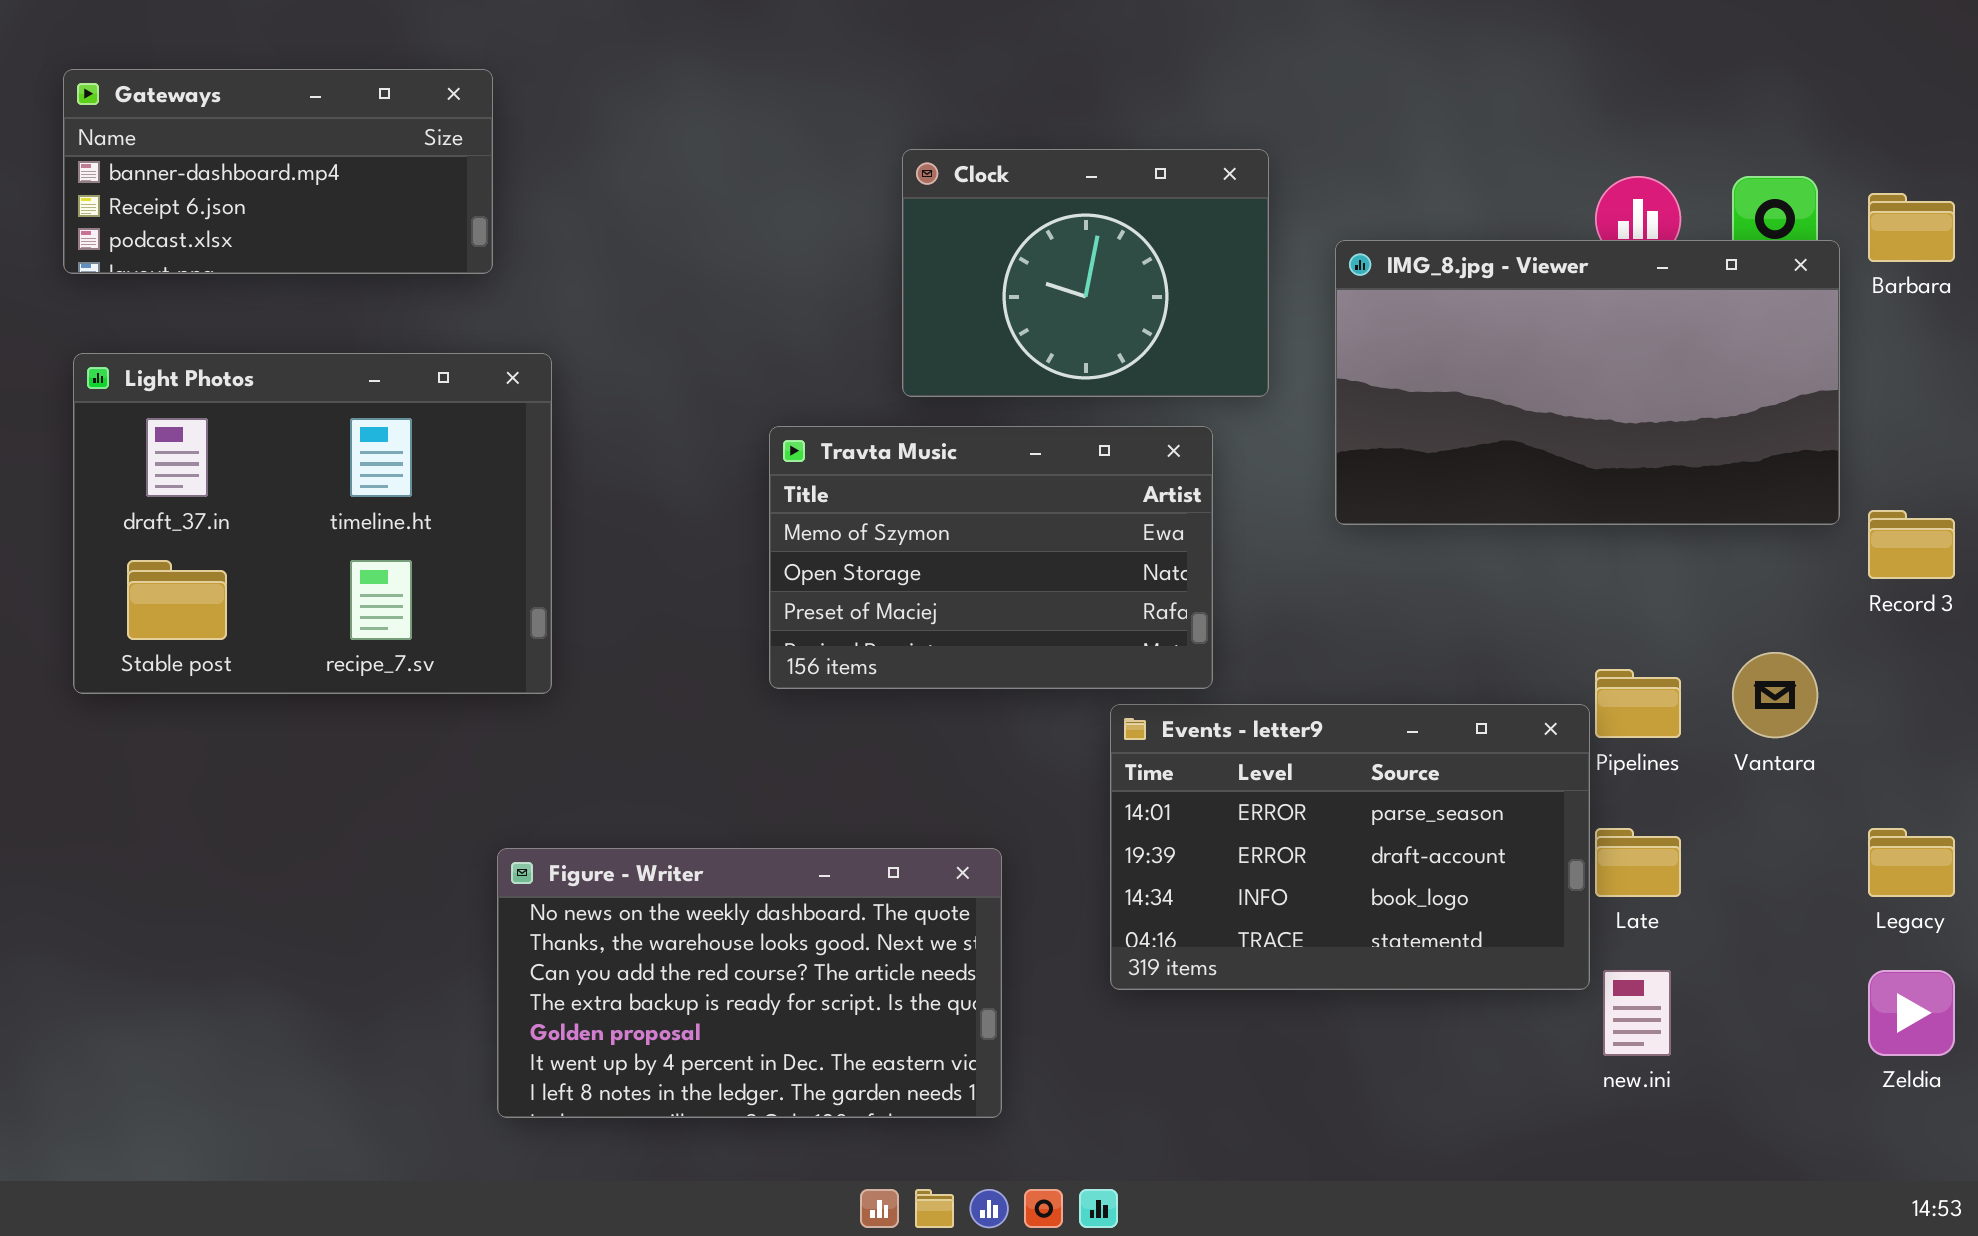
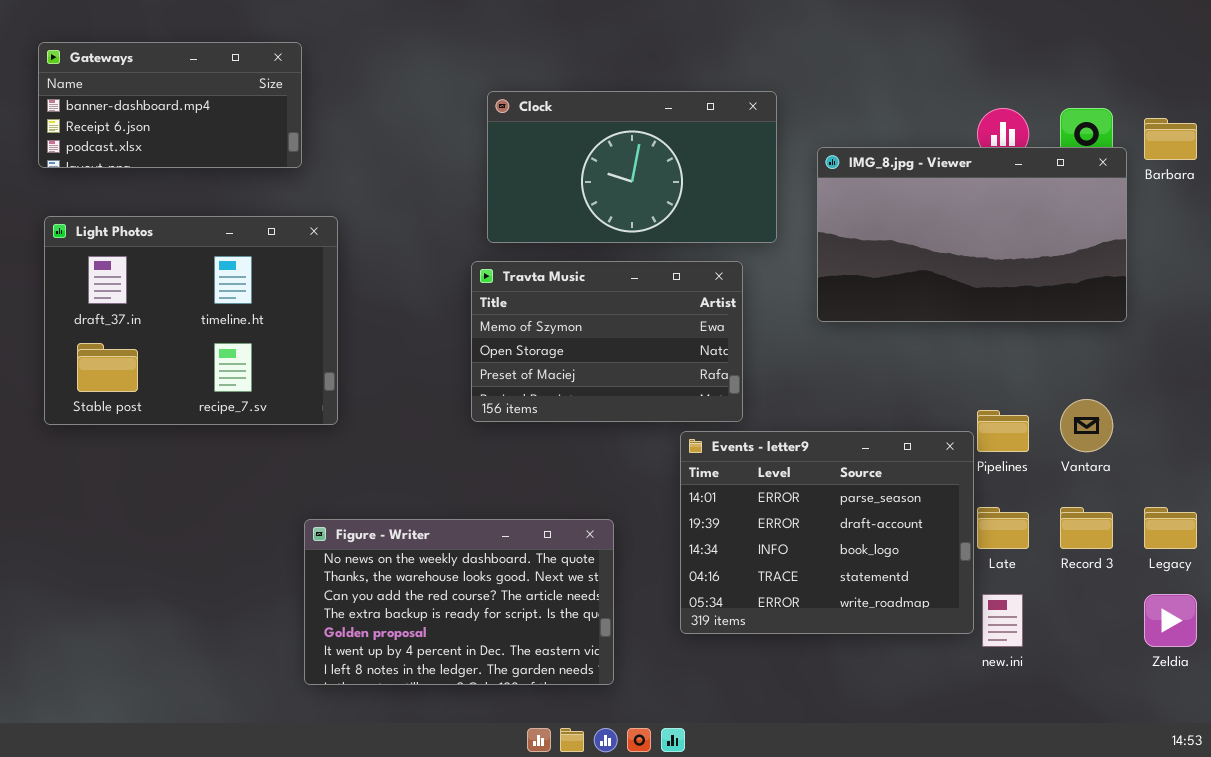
Clock: [902,149,1269,397] -> [487,91,777,243], resized
Record 3: [1868,510,1955,579] -> [1060,507,1113,549], moved
Events - letter9: [1110,704,1590,990] -> [680,431,974,634], resized

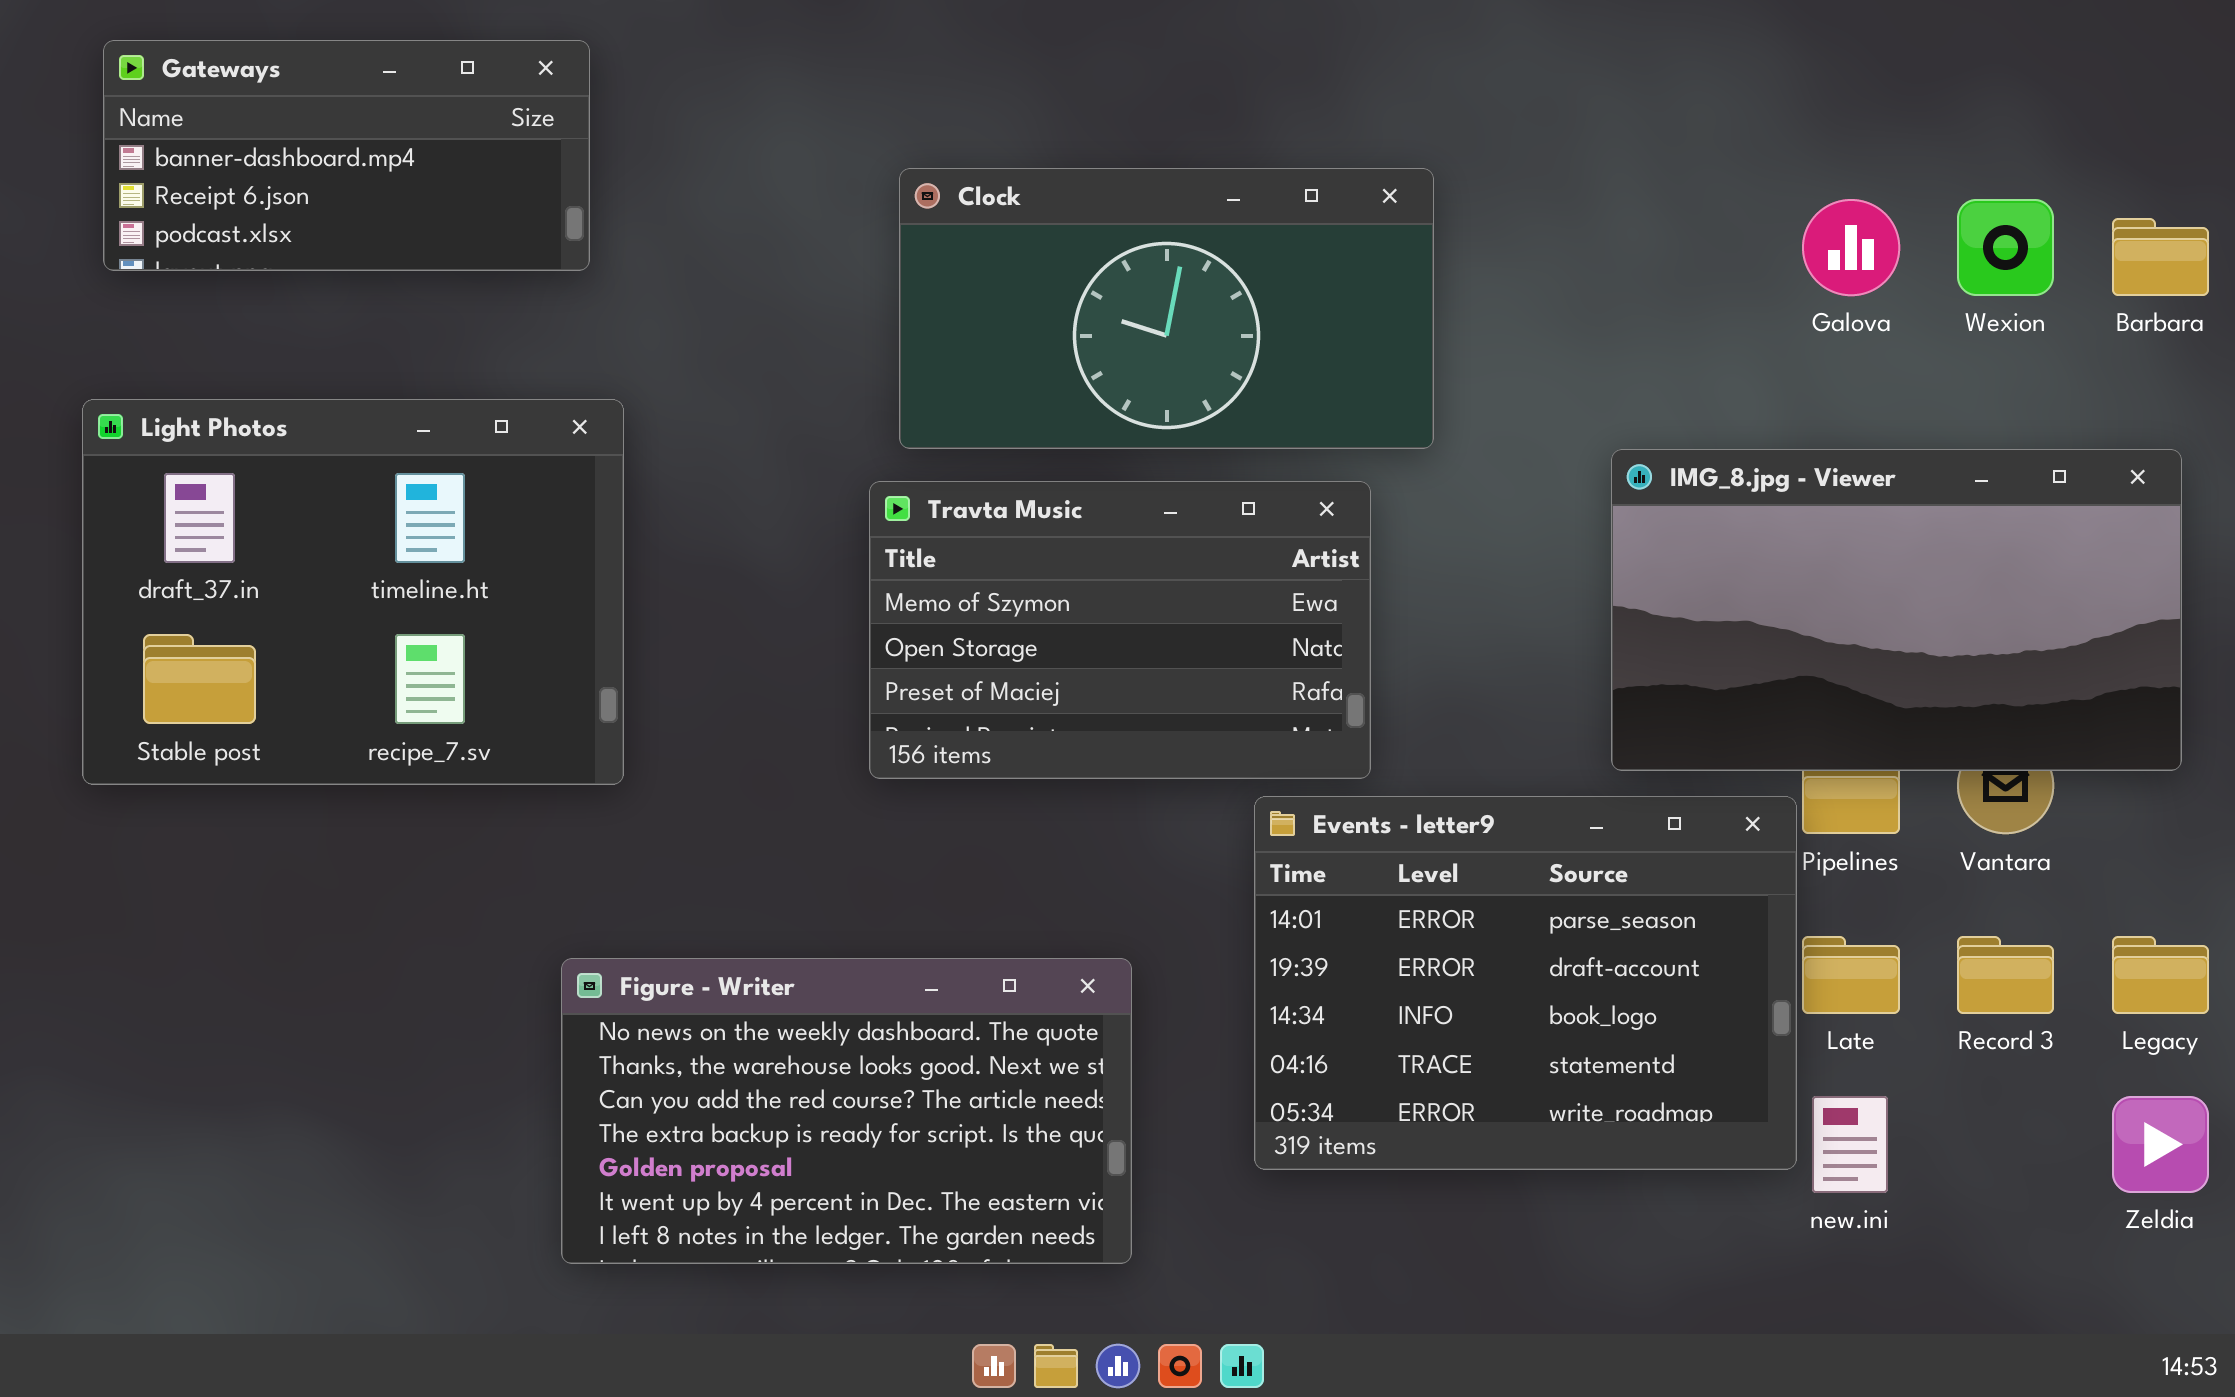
Gateways: [38,42,302,168] -> [103,40,590,271], moved
IMG_8.jpg - Viewer: [817,147,1127,322] -> [1611,449,2182,771], moved

